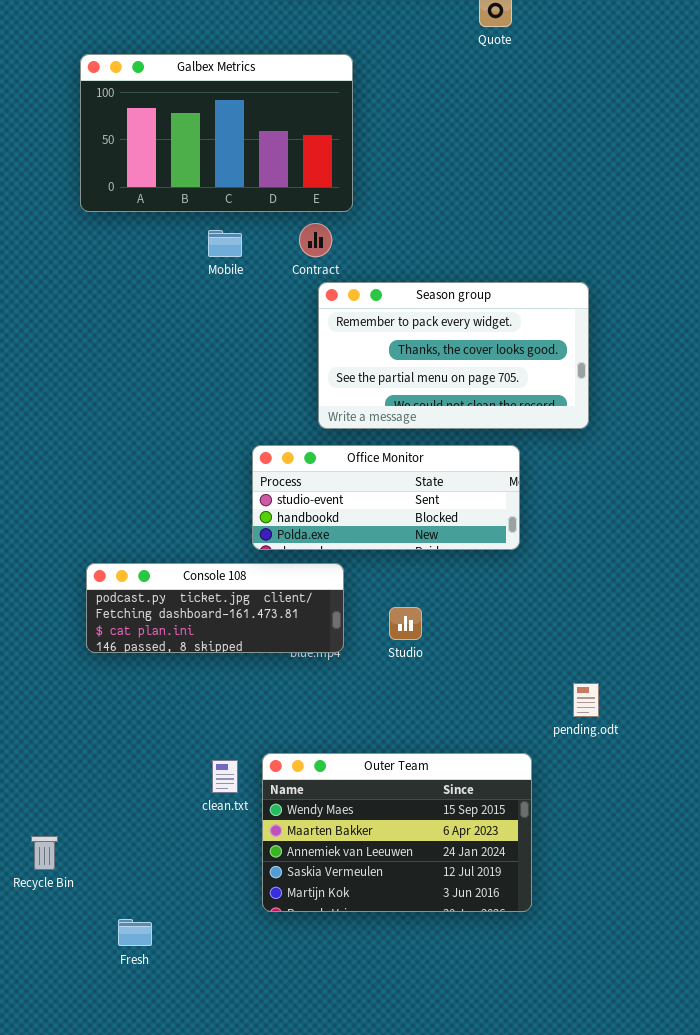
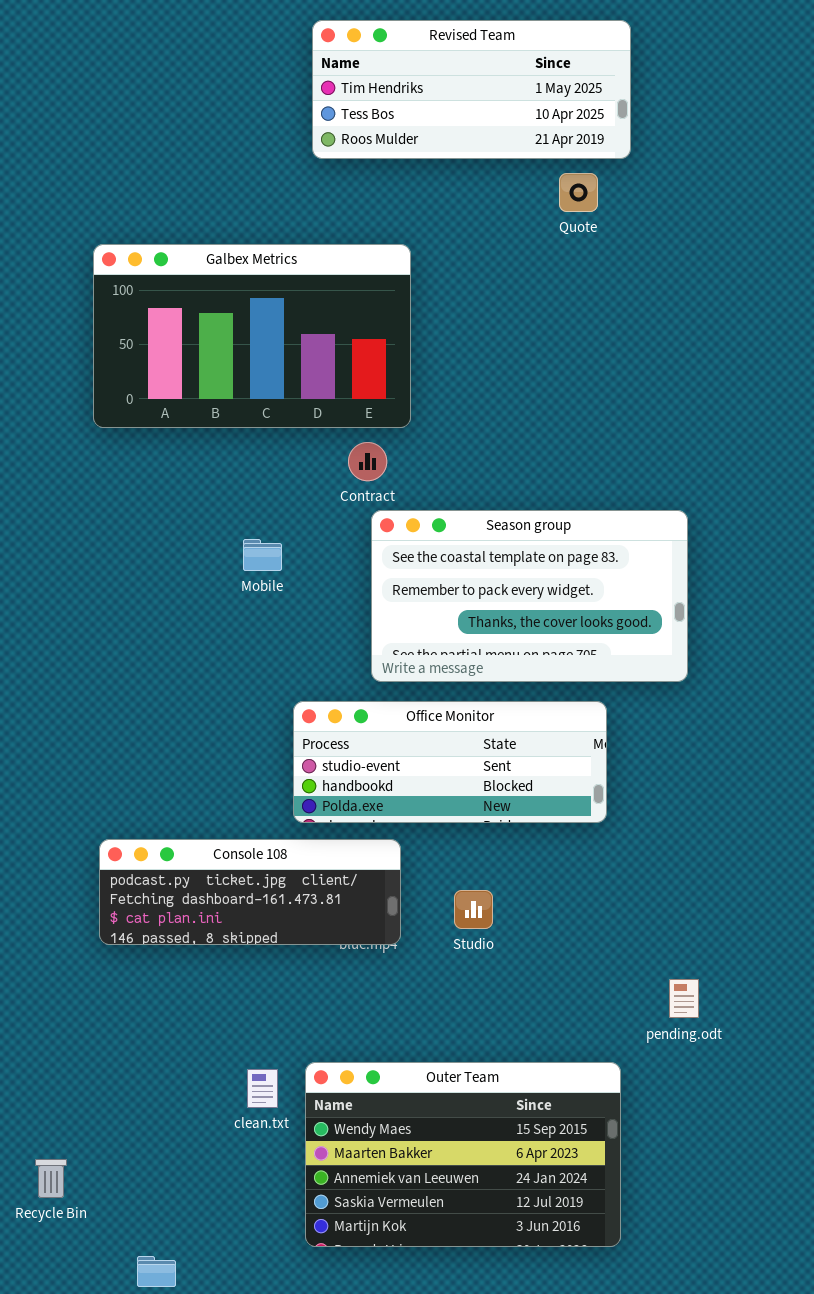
Mobile: [208,230,242,257] -> [243,539,282,571], moved
Season group: [318,282,589,429] -> [371,510,688,682], scrolled up 1 row

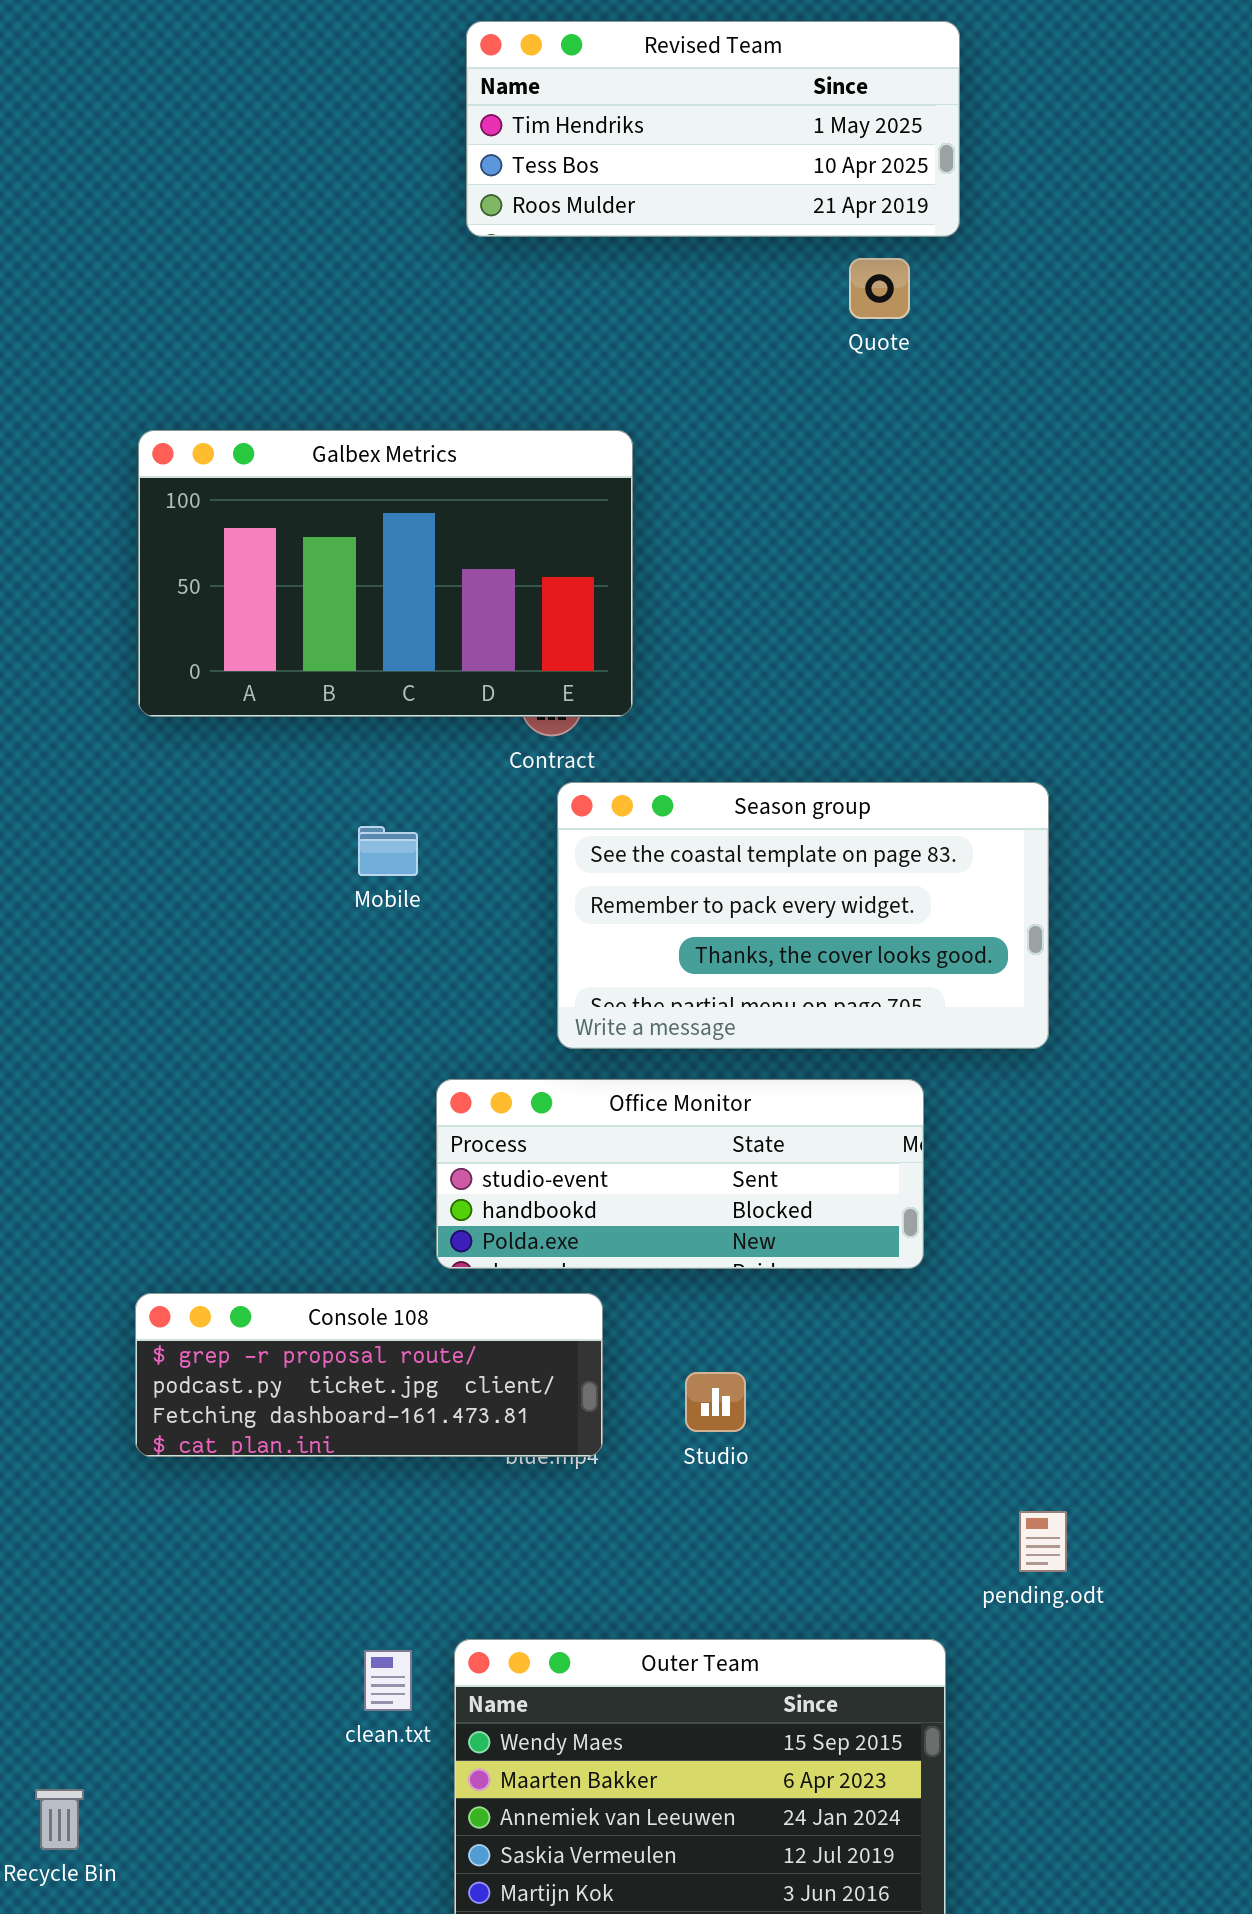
Galbex Metrics: [93,244,411,428] -> [138,430,633,717], moved
Console 108: [99,839,401,945] -> [135,1293,603,1457], scrolled up 1 row

